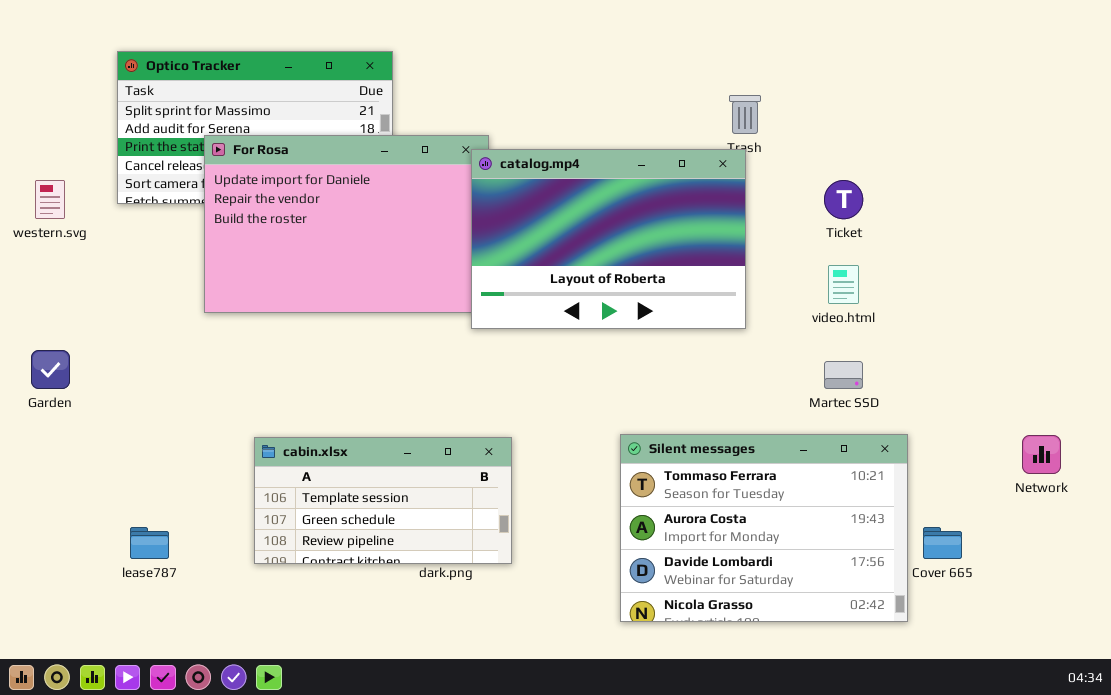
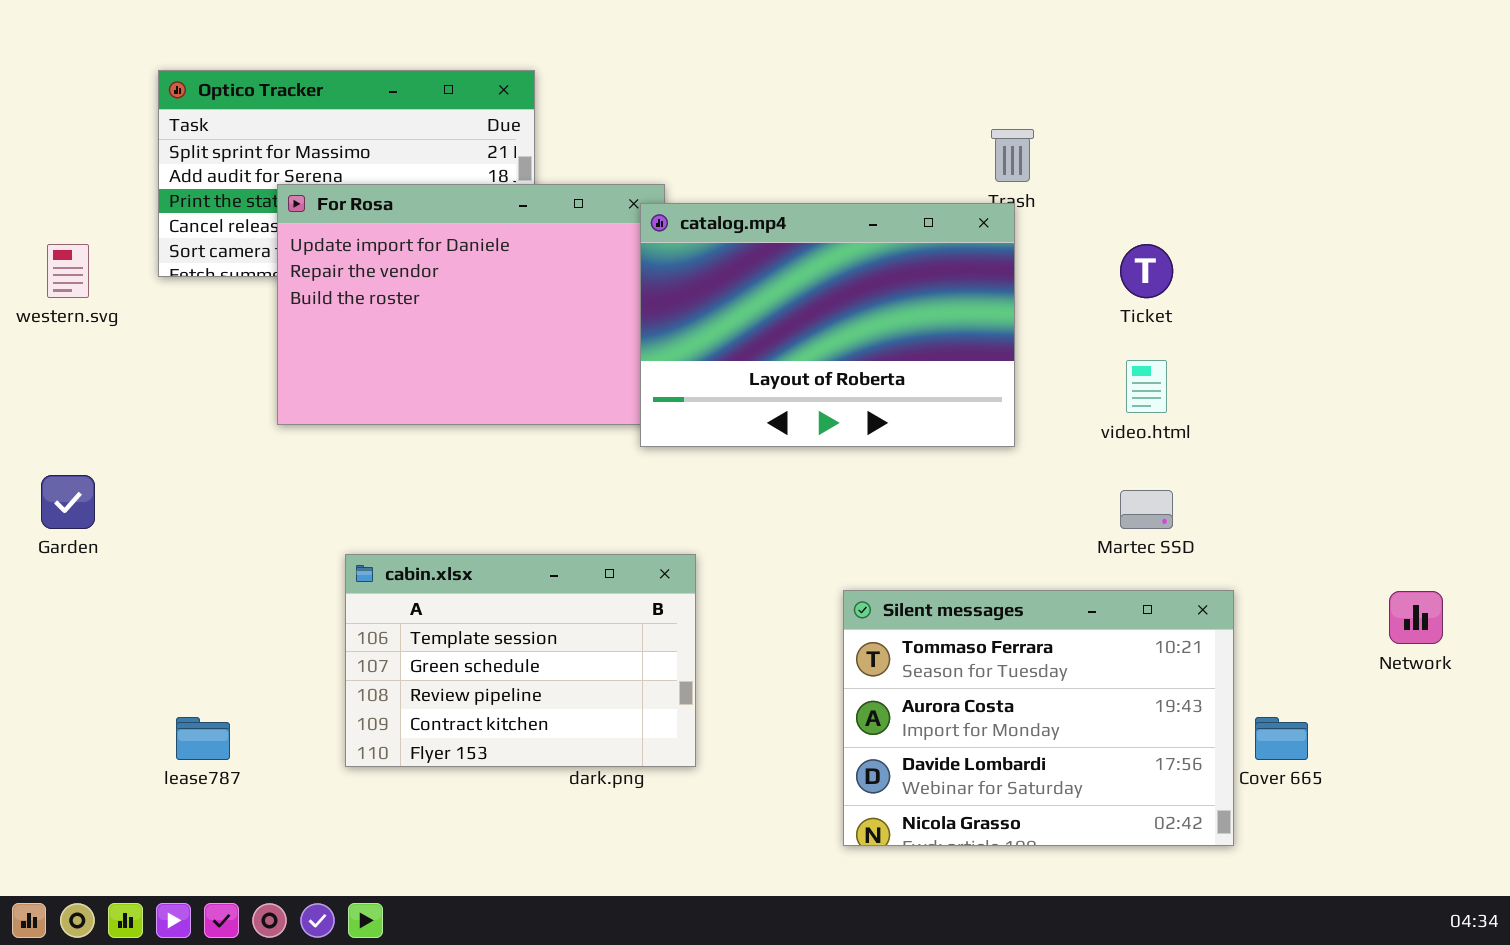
cabin.xlsx: [254,437,512,564] -> [345,554,696,767], resized

